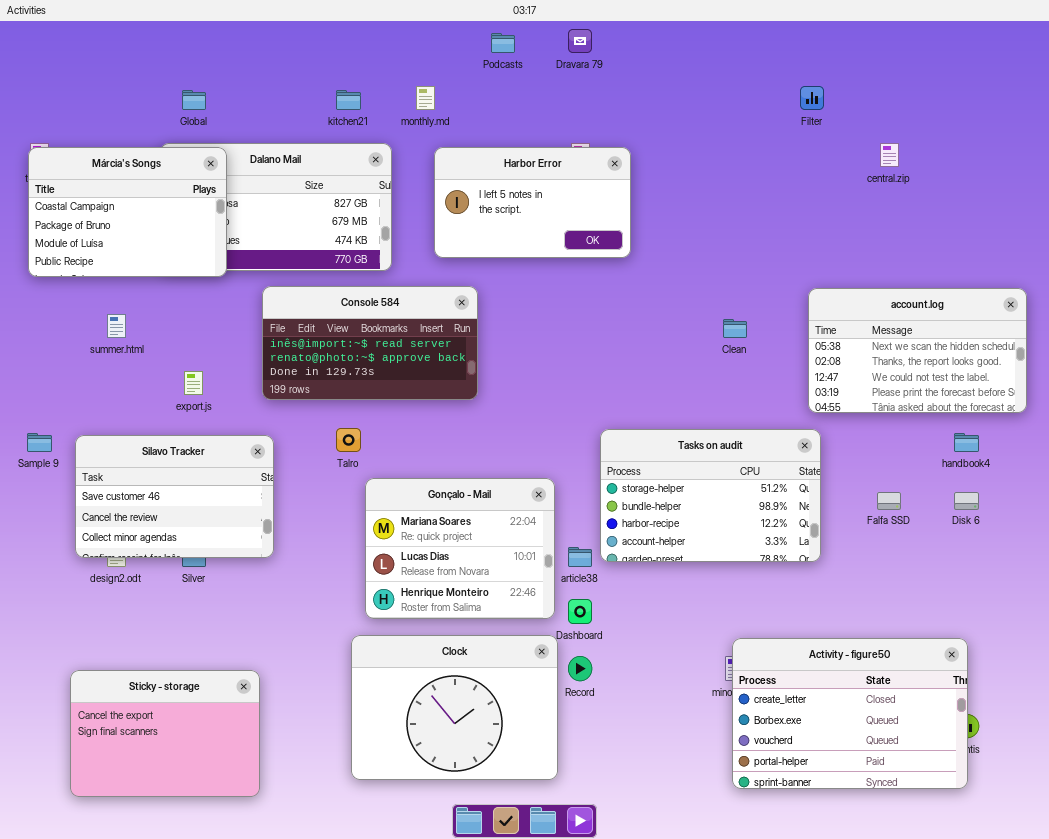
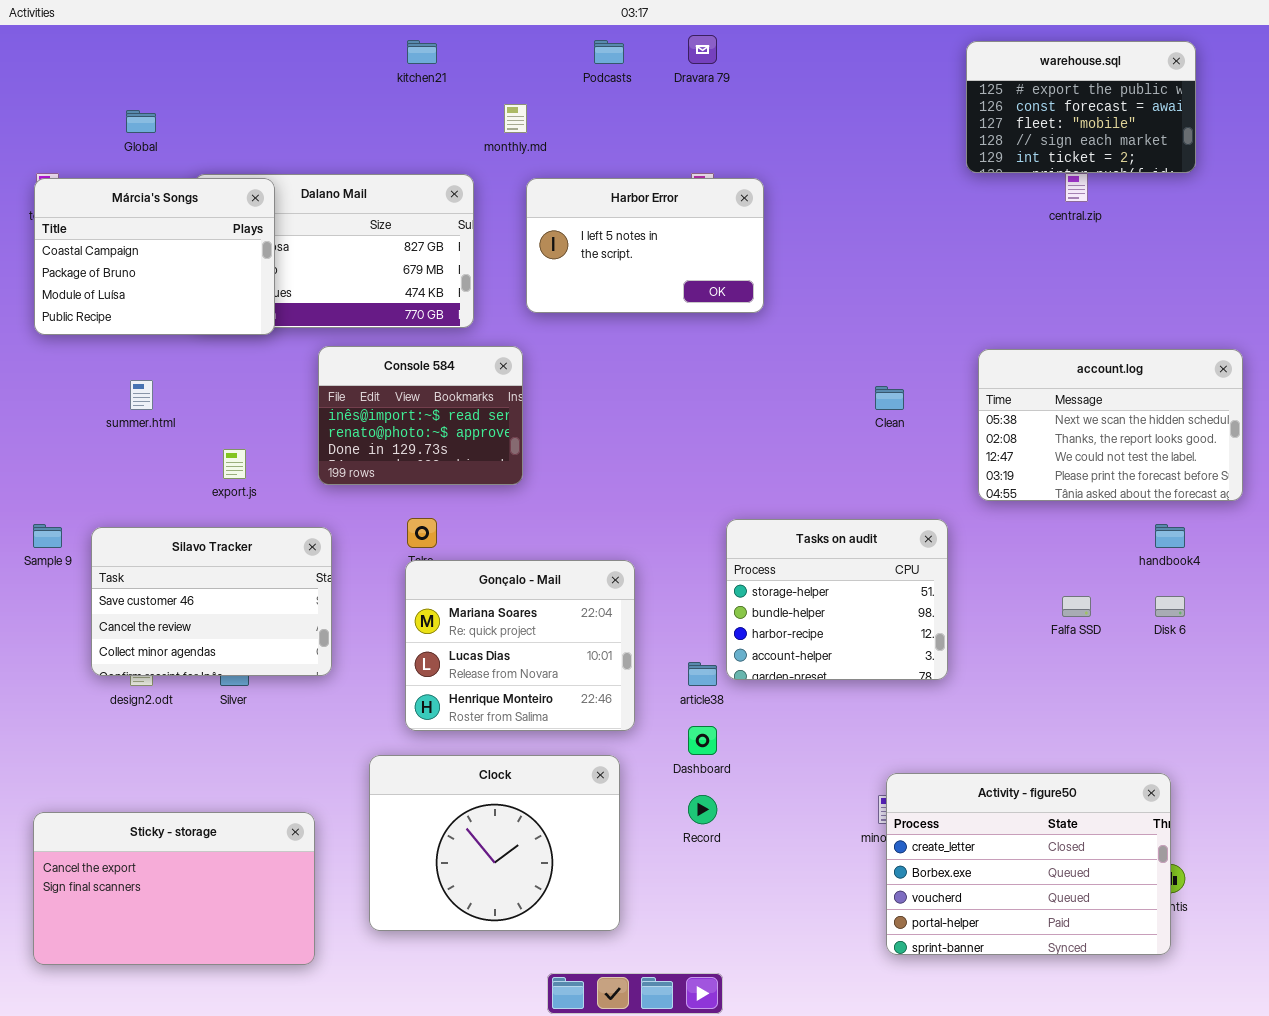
warehouse.sql: none -> [966,41,1196,173], opened
Global: [182,90,206,110] -> [126,110,156,133], moved
kitchen21: [336,90,361,110] -> [407,40,437,64], moved
Console 584: [262,286,478,400] -> [318,346,523,485], resized
Tasks on audit: [600,429,821,562] -> [726,519,948,680], resized
Gonçalo - Mail: [365,478,555,619] -> [405,560,635,731], moved
Clock: [351,635,558,780] -> [369,755,620,931], moved
Sticky - storage: [70,670,260,797] -> [33,812,315,965], resized

